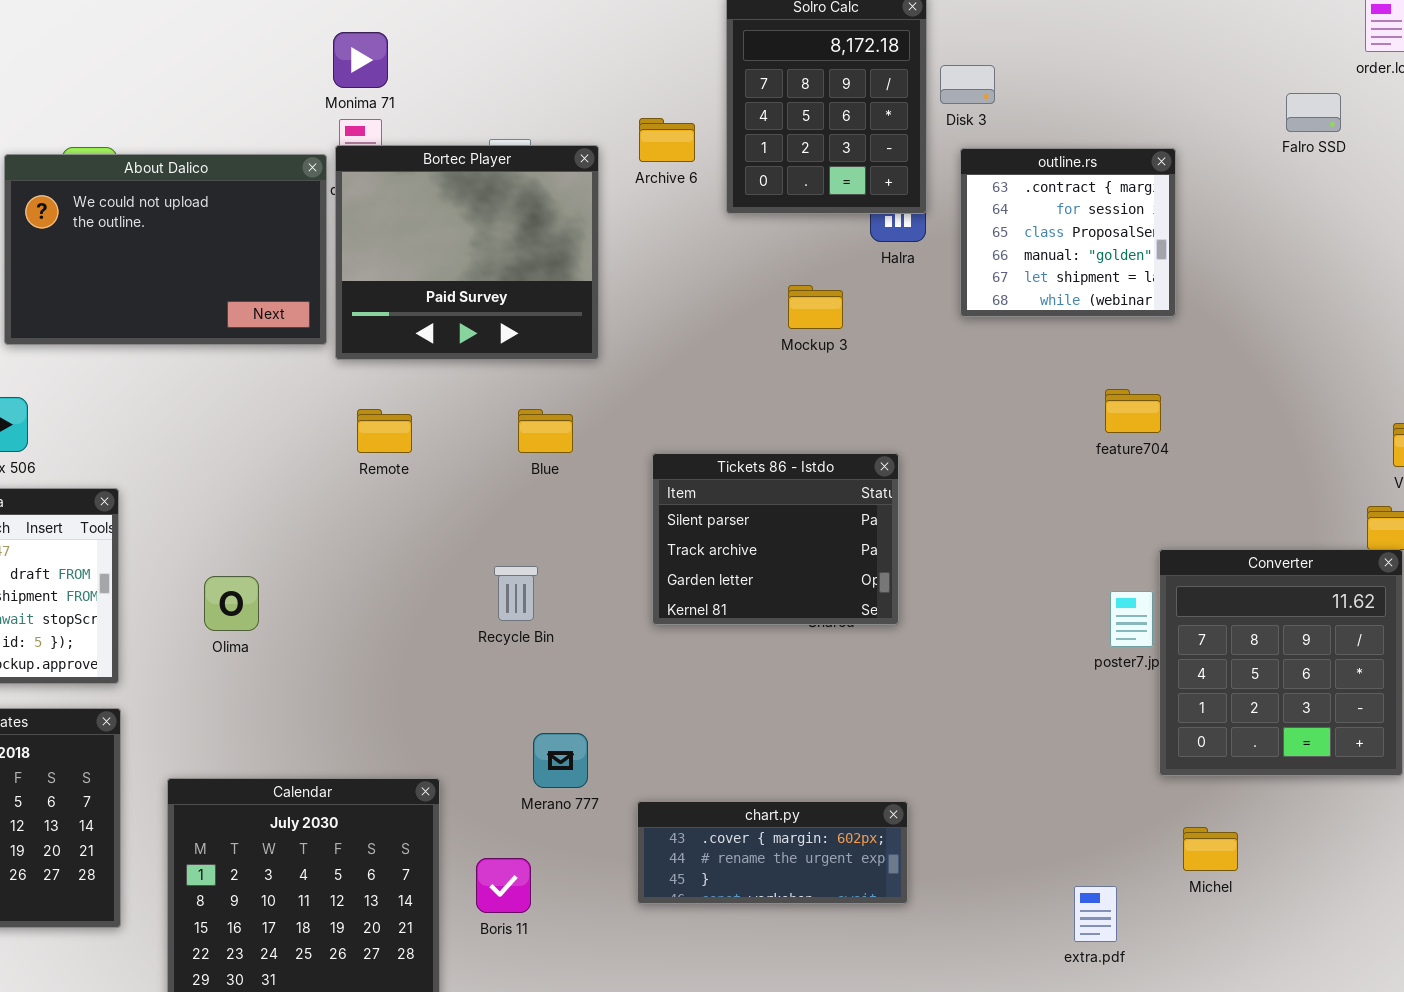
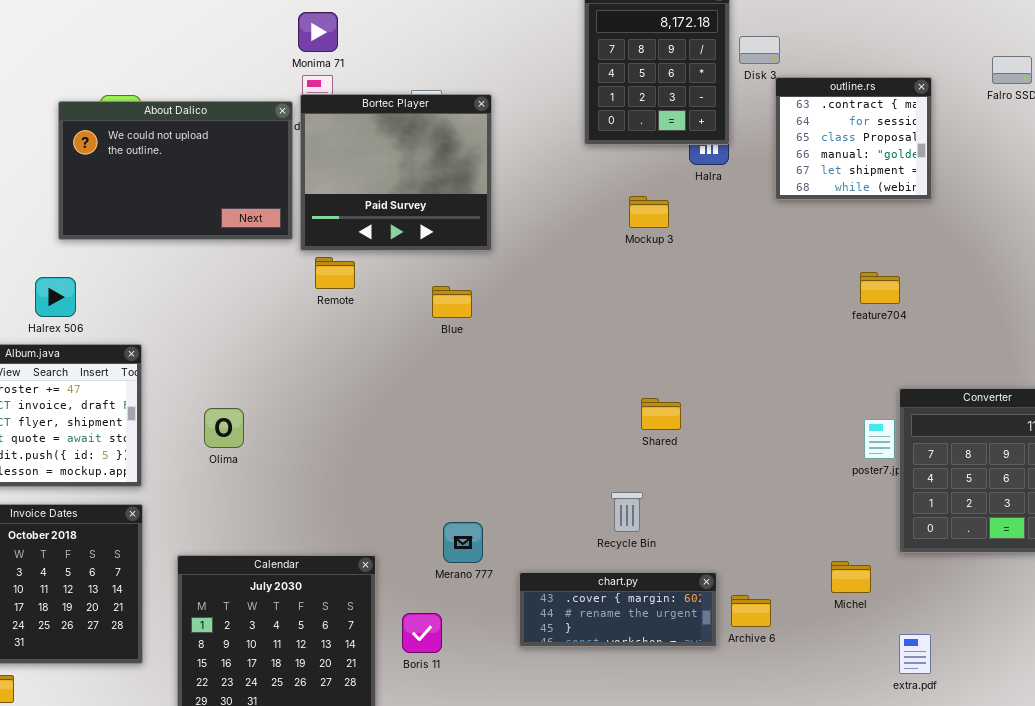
Archive 6: [639,118,695,162] -> [731,595,771,627], moved
outline.rs: [960,148,1176,317] -> [775,77,932,200], moved
Remote: [357,409,412,453] -> [315,257,355,289], moved
Tickets 86 - Istdo: [652,453,899,625] -> none, closed
Recycle Bin: [494,566,538,621] -> [611,492,643,532], moved
Michel: [1183,827,1238,871] -> [831,561,871,593], moved
extra.pdf: [1074,886,1117,942] -> [899,634,931,674], moved

